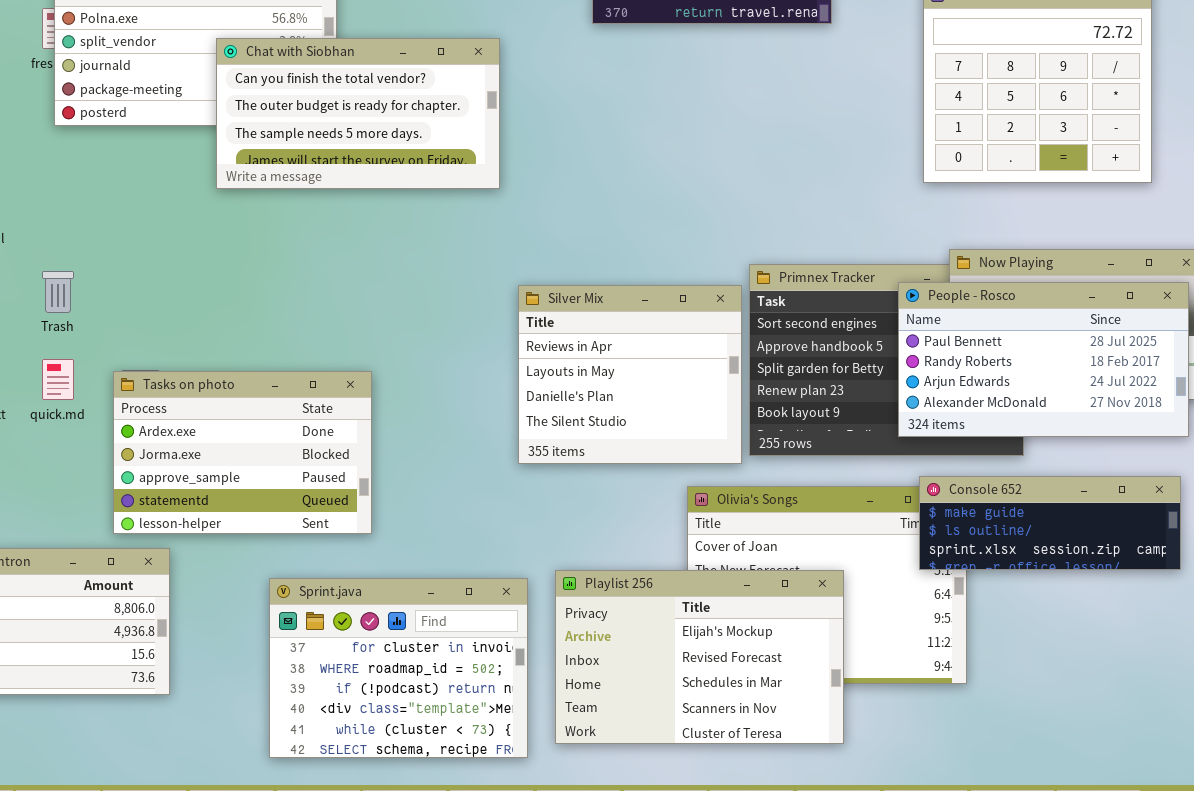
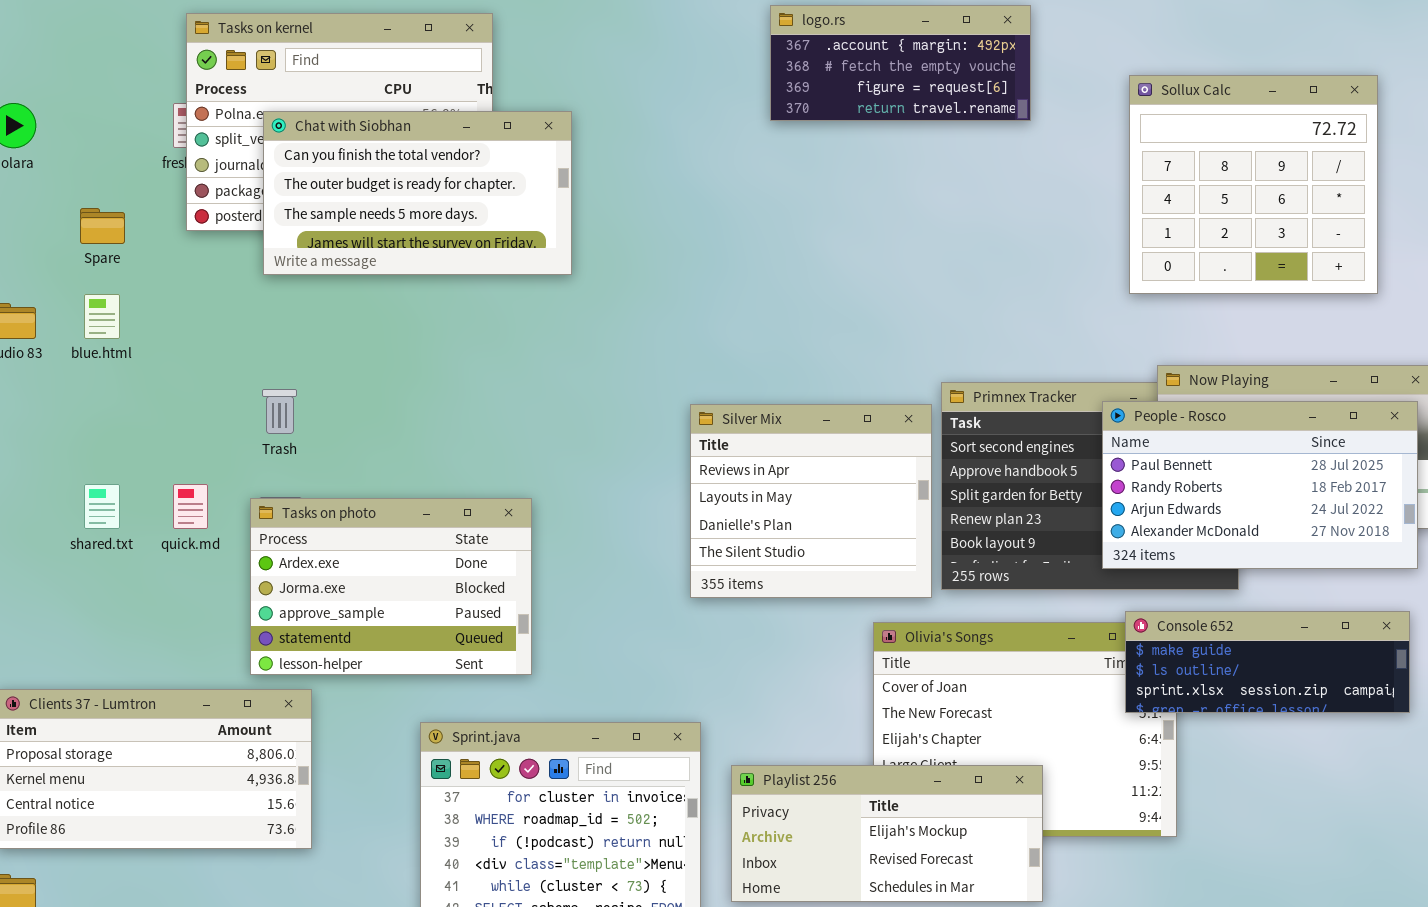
Chat with Siobhan: [216,38,500,189] -> [263,111,572,275], moved
Trash: [42,271,74,313] -> [262,389,297,434], moved
Playlist 256: [555,570,844,744] -> [731,765,1043,902], resized

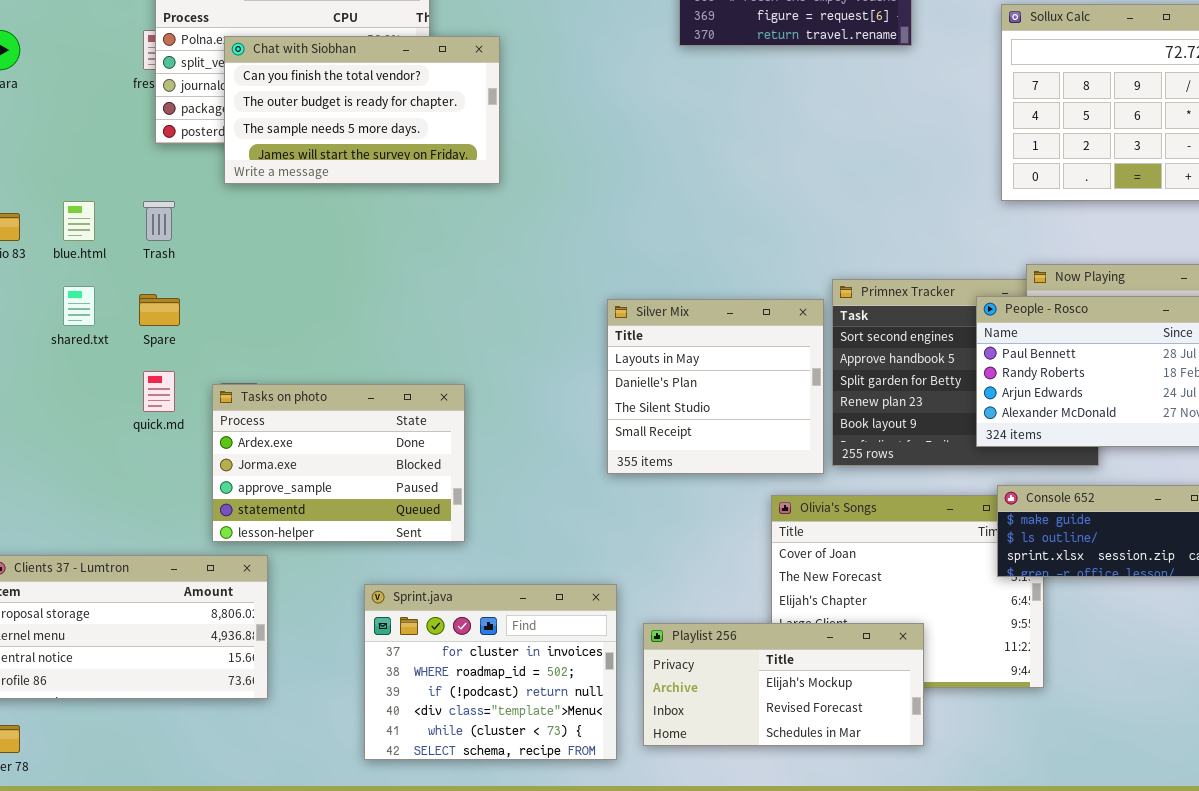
Spare: [80,208,125,244] -> [139,294,180,326], moved
Trash: [262,389,297,434] -> [143,201,175,241], moved
Silver Mix: [690,404,932,598] -> [607,299,824,474], scrolled down 1 row
shared.txt: [84,484,120,529] -> [63,286,95,326], moved

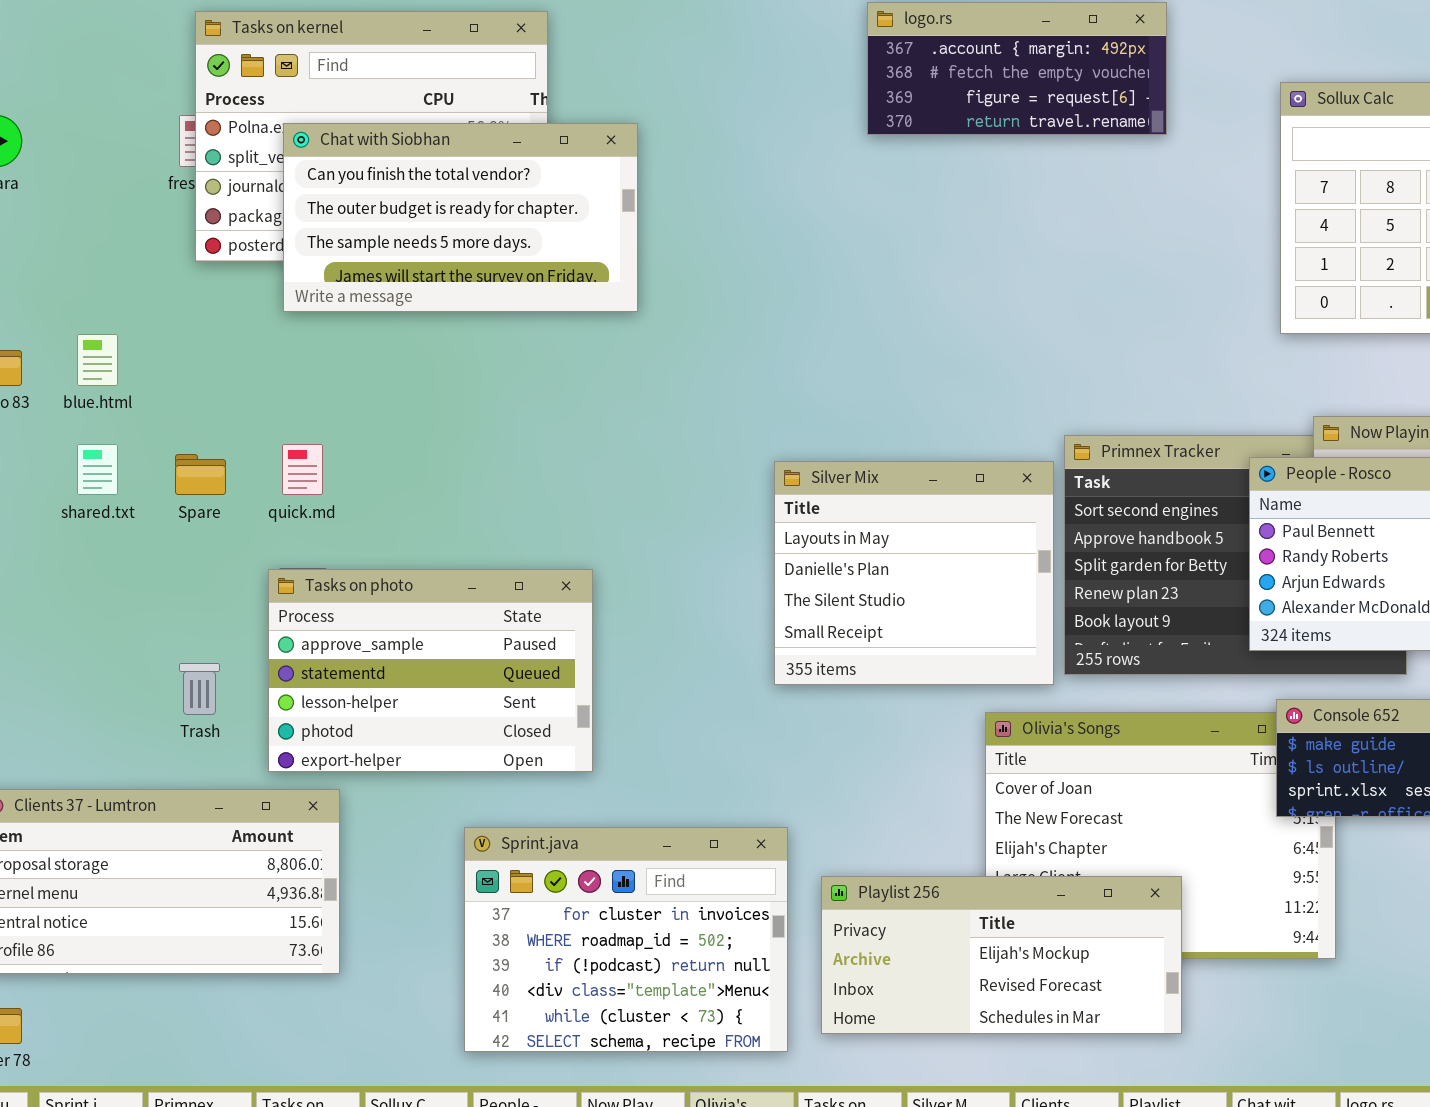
Trash: [143,201,175,241] -> [179,663,220,715], moved
quick.md: [143,371,175,412] -> [282,444,323,495], moved
Tasks on photo: [212,384,465,542] -> [268,569,593,772], scrolled down 2 rows

